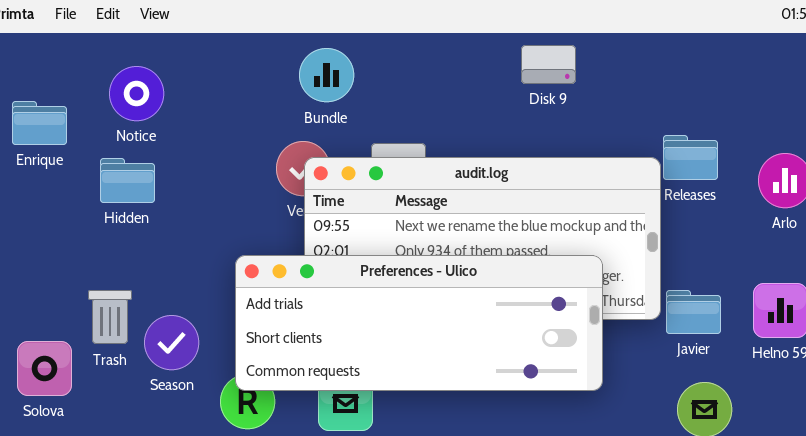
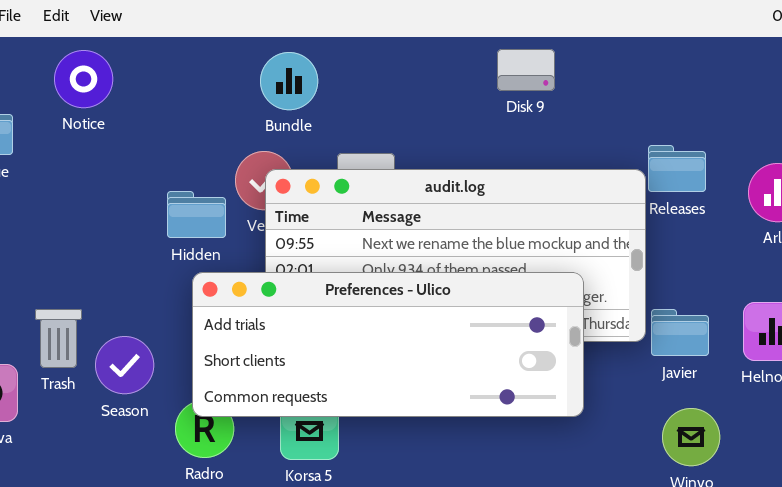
Notice: [109,66,164,121] -> [54,50,113,108], moved
Hidden: [100,158,155,203] -> [167,191,226,238], moved

